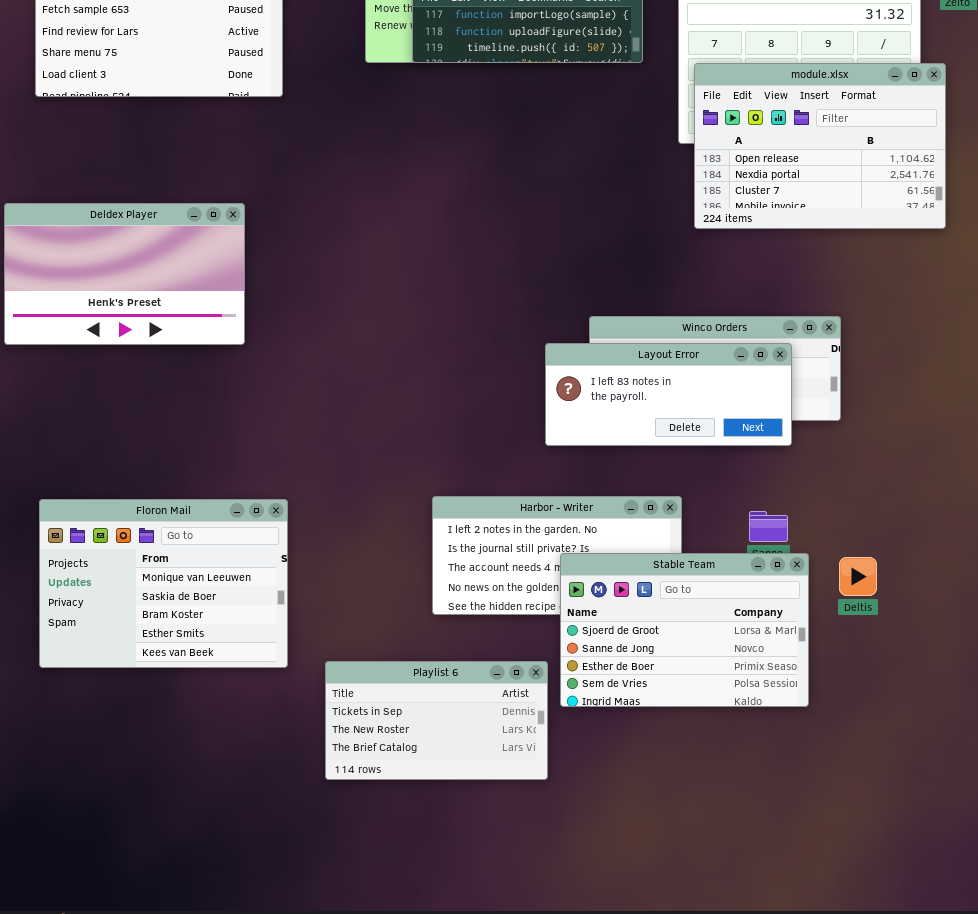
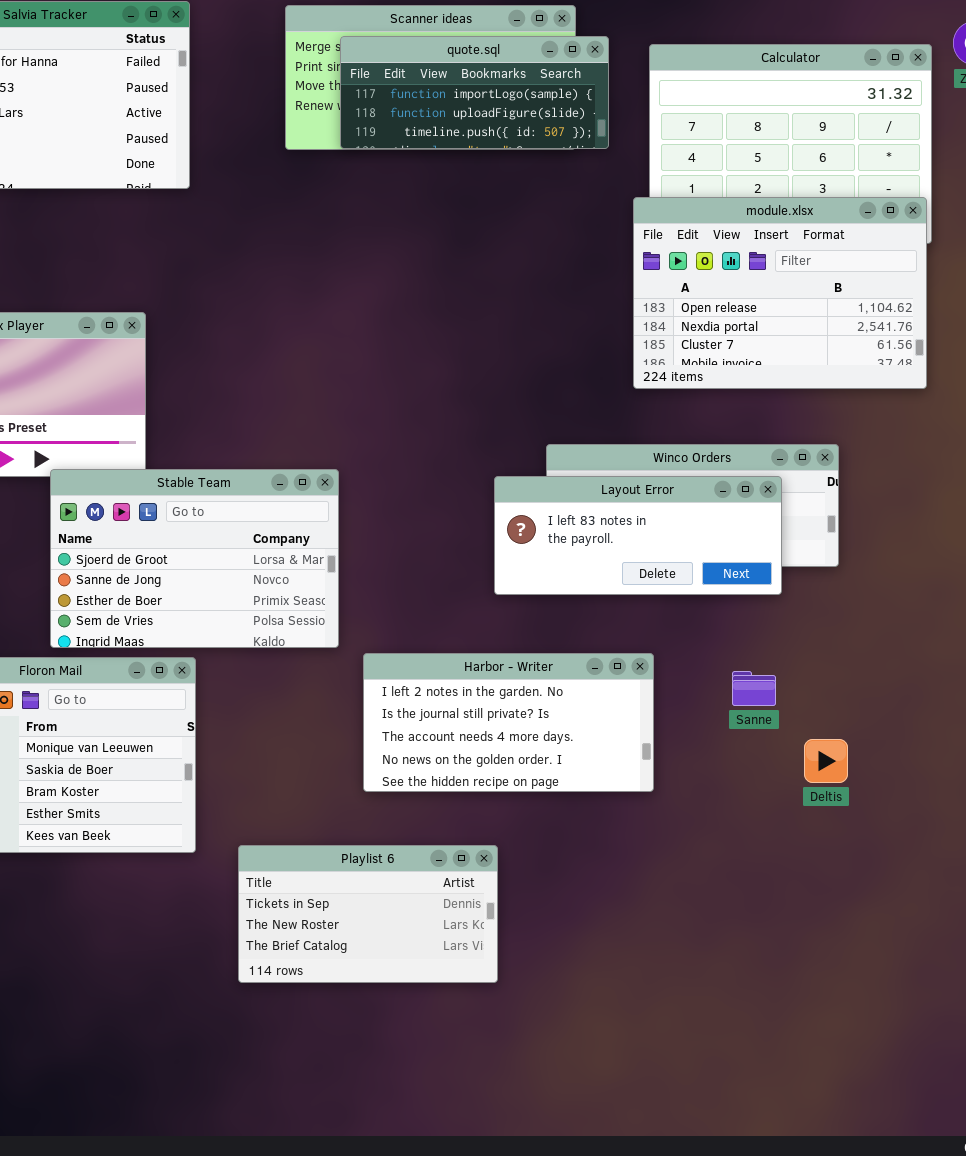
module.xlsx: [694,63,946,229] -> [633,197,927,389], moved
Stable Team: [560,553,809,707] -> [50,469,339,648], moved
Deltis: [839,557,877,596] -> [804,739,848,783], moved

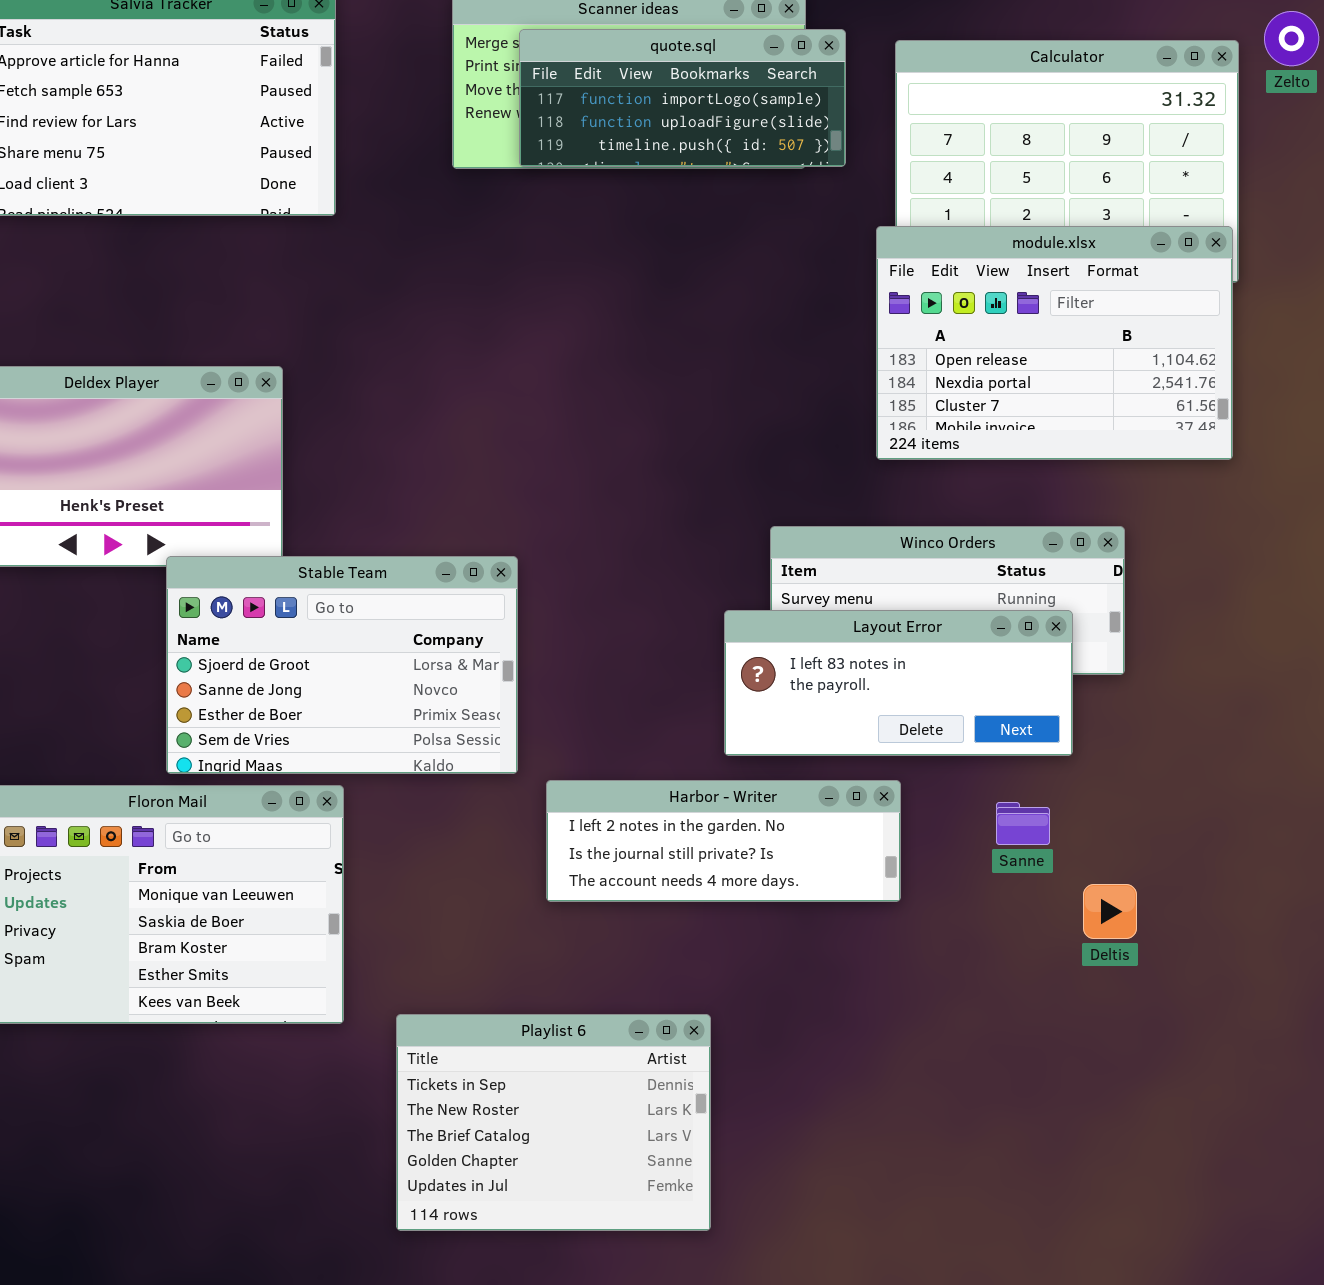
Layout Error: [494,476,782,595] -> [724,610,1073,756], moved
Harbor - Writer: [363,653,654,792] -> [546,780,901,902], resized
Playlist 6: [238,845,498,983] -> [396,1014,711,1231], resized

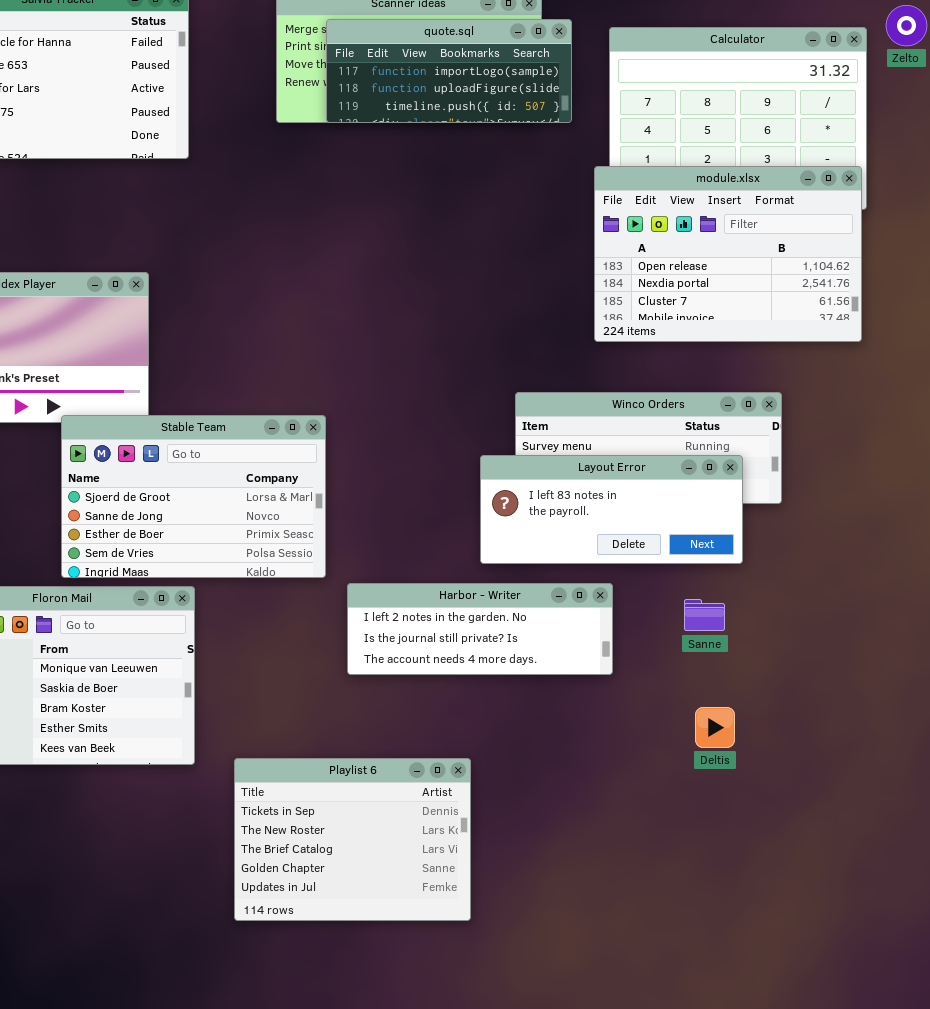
Deltis: [1083,884,1137,939] -> [695,707,735,748], moved

